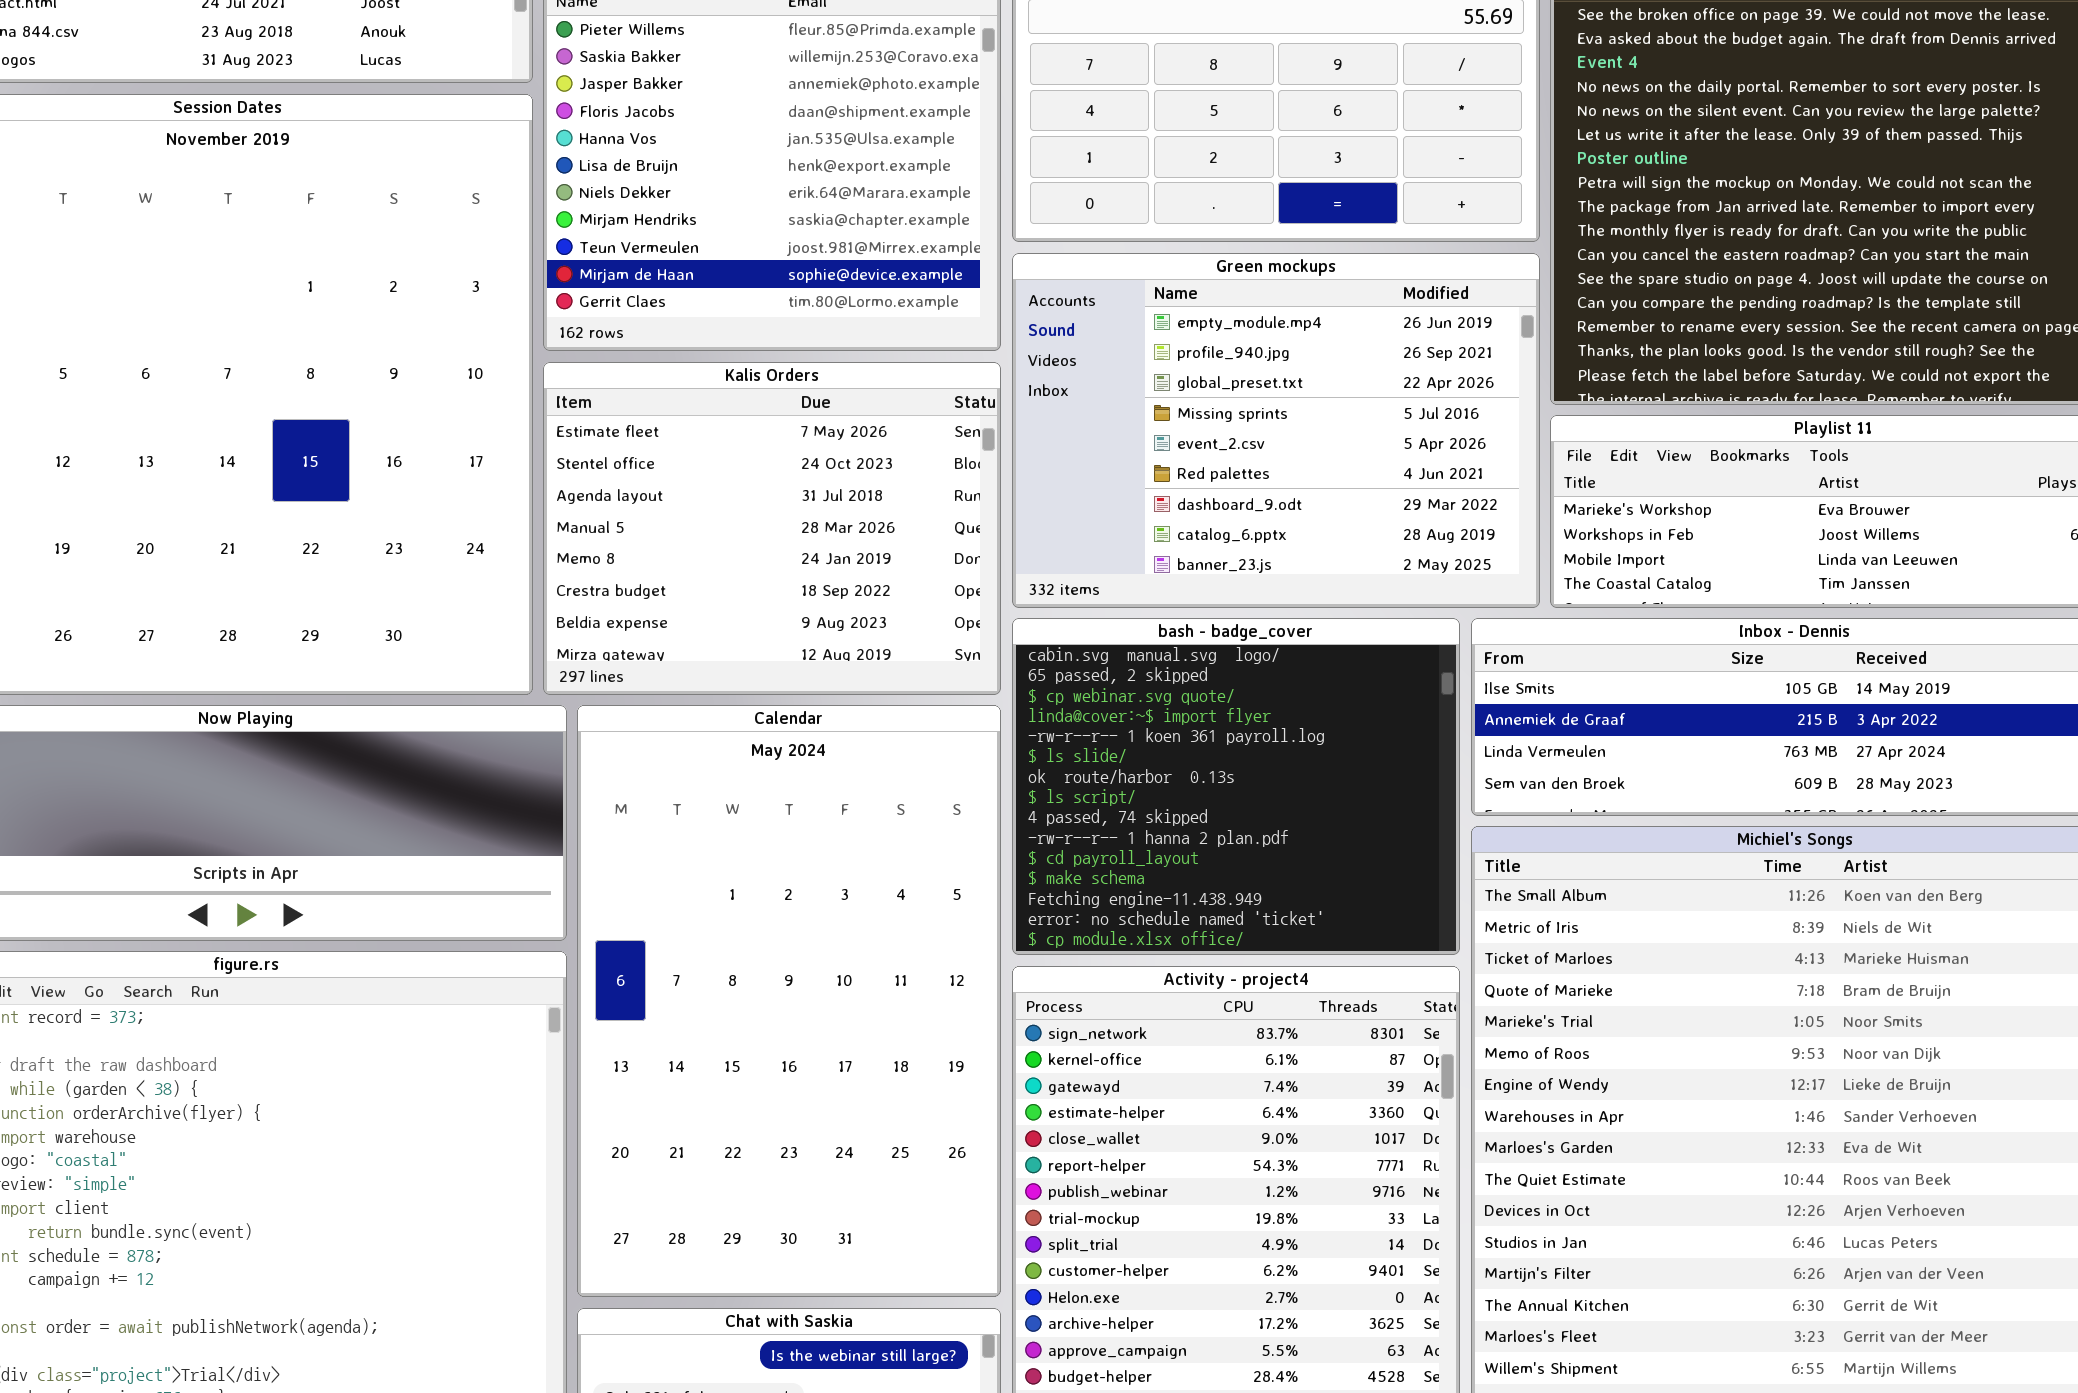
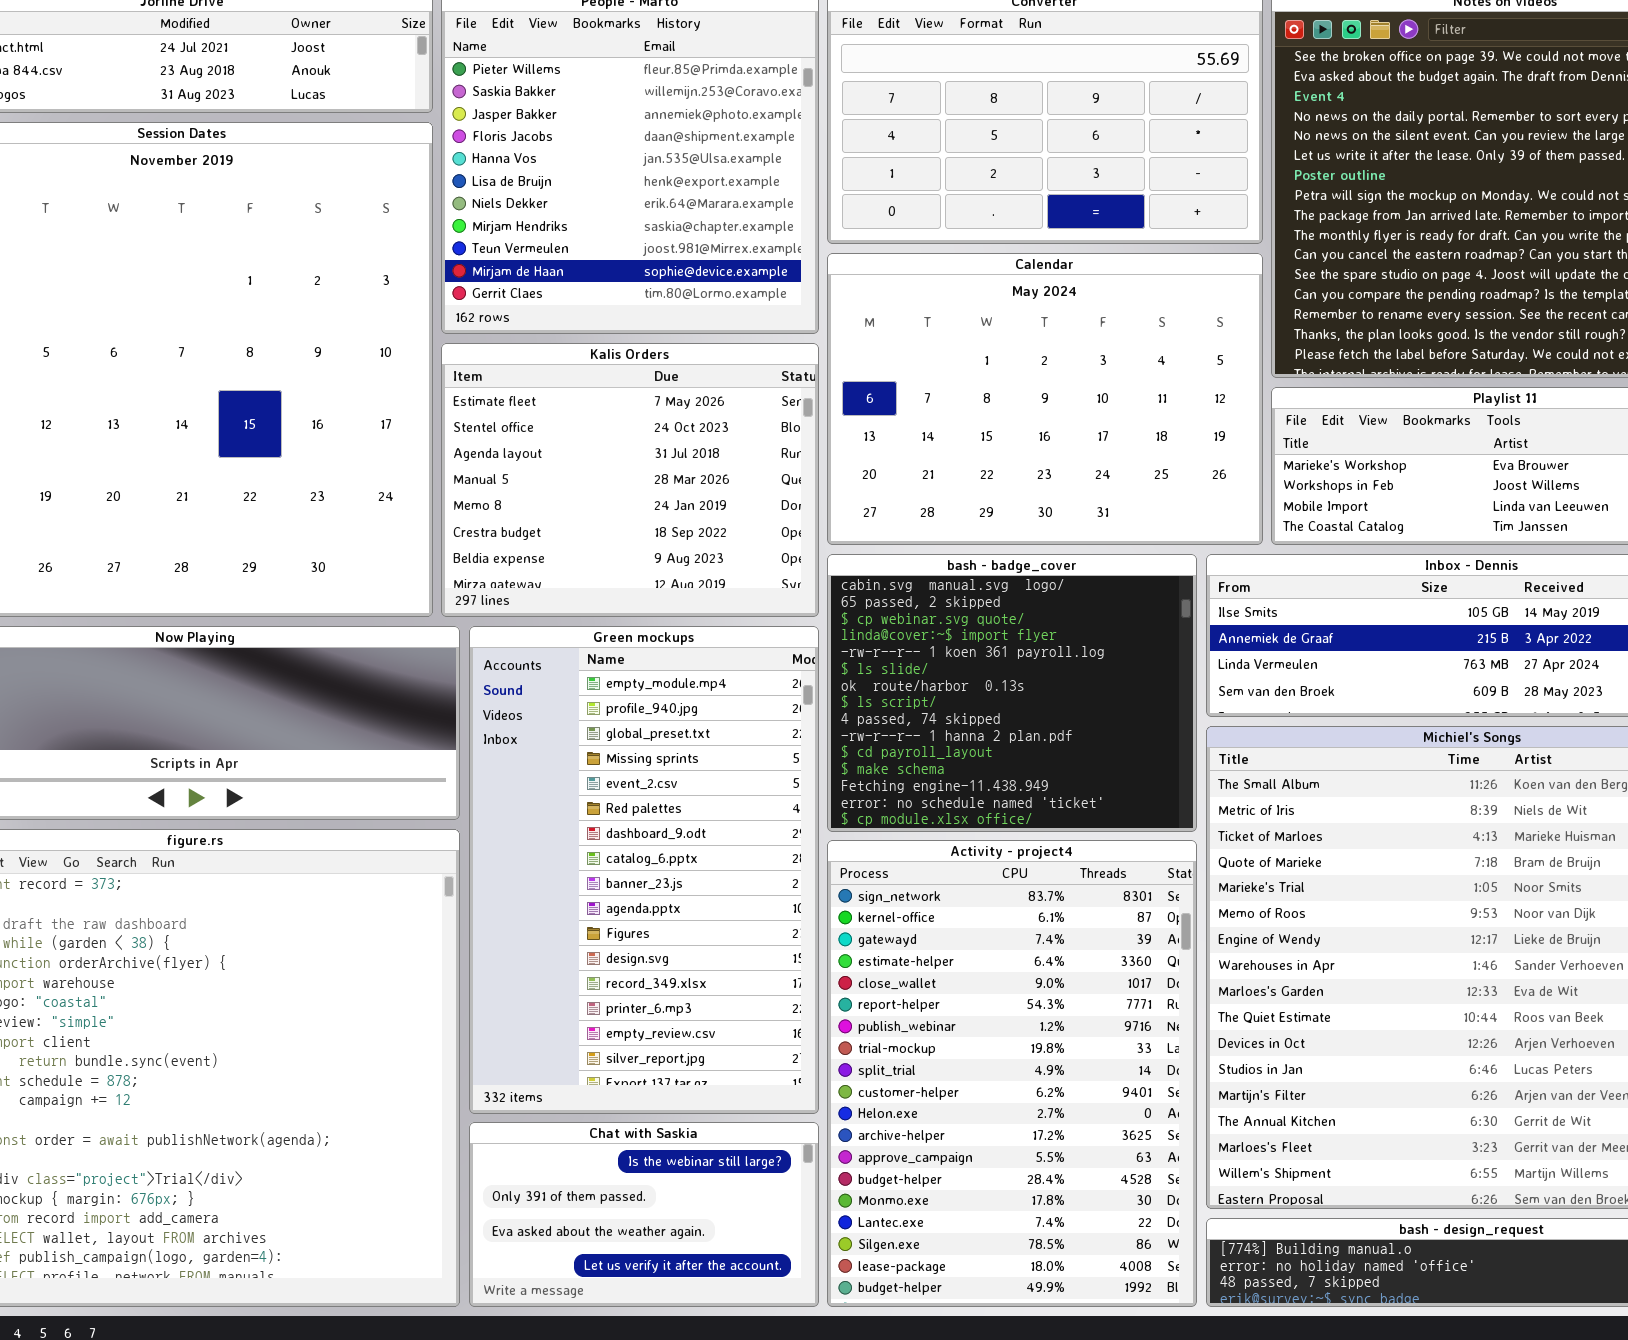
Green mockups: [1012,253,1540,608] -> [469,626,819,1114], moved, resized
Calendar: [577,705,1001,1297] -> [827,253,1263,545], moved, resized

